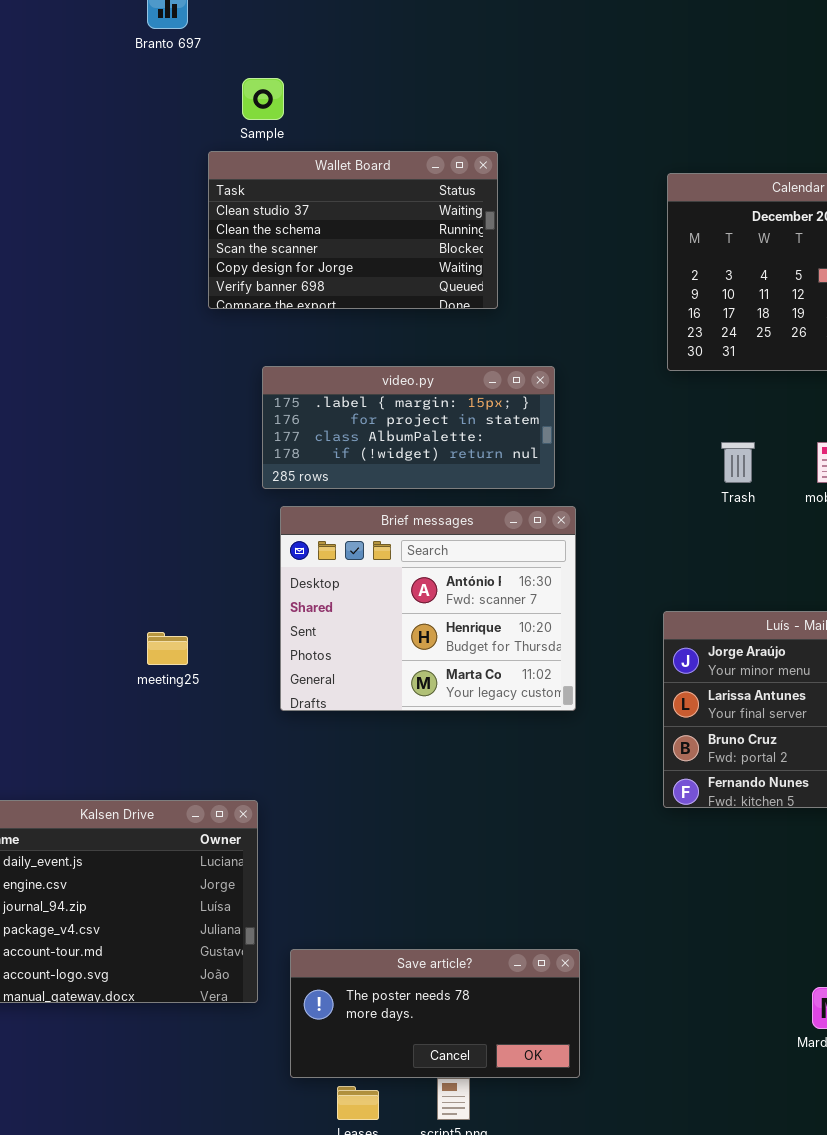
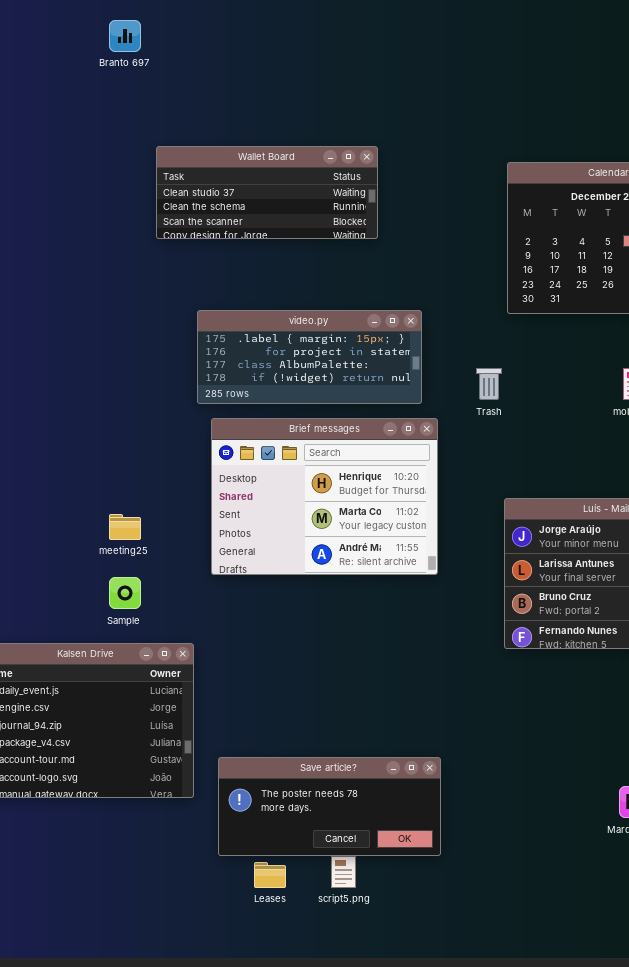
Sample: [242,78,284,120] -> [109,577,141,609], moved
Wallet Board: [208,151,498,309] -> [156,146,378,239], resized
Trash: [721,442,755,483] -> [476,368,502,400], moved
Brief messages: [280,506,576,711] -> [211,418,438,575], scrolled down 1 row

